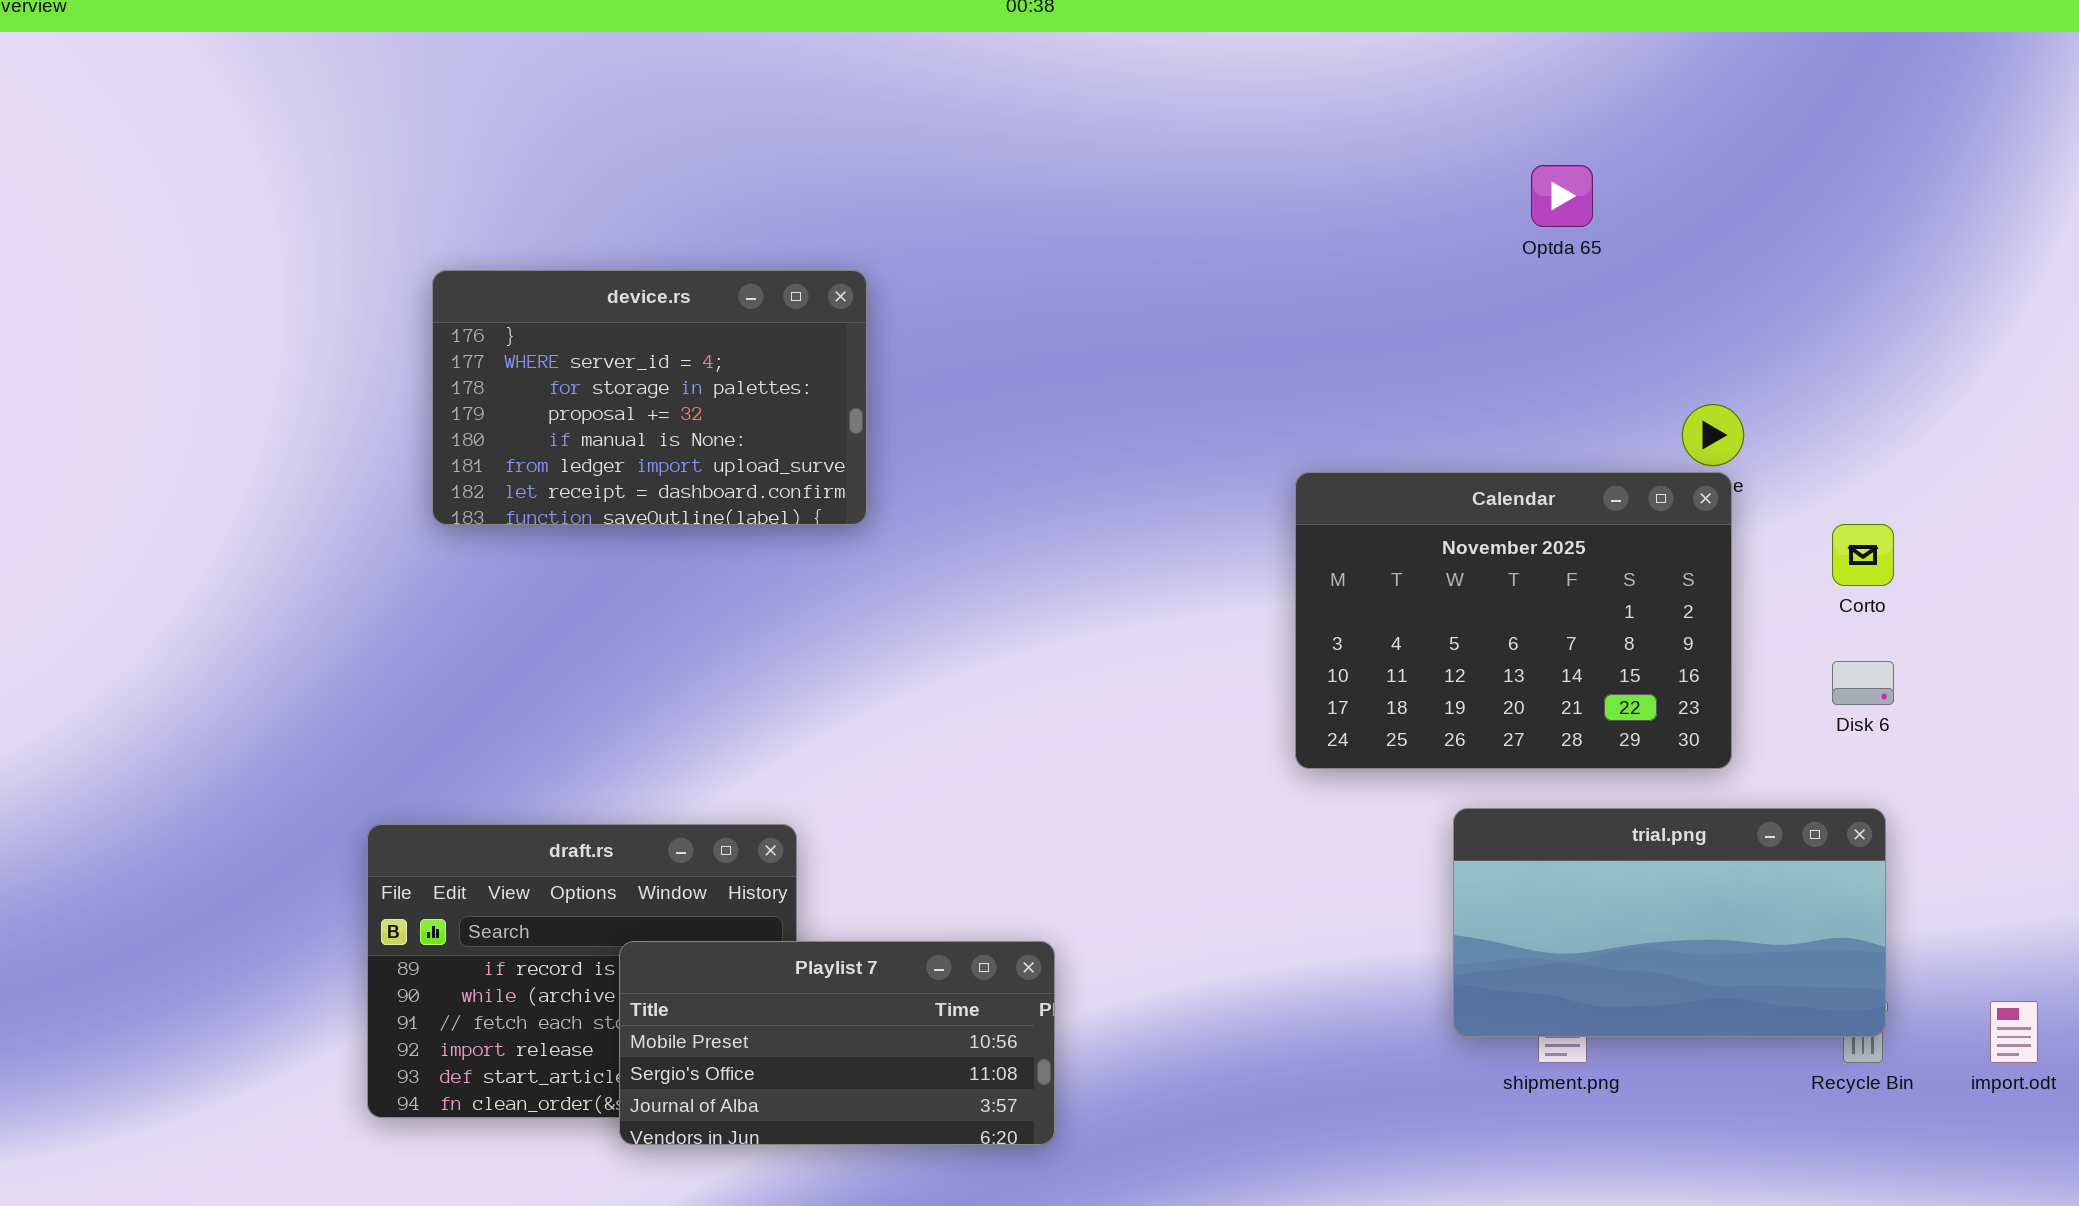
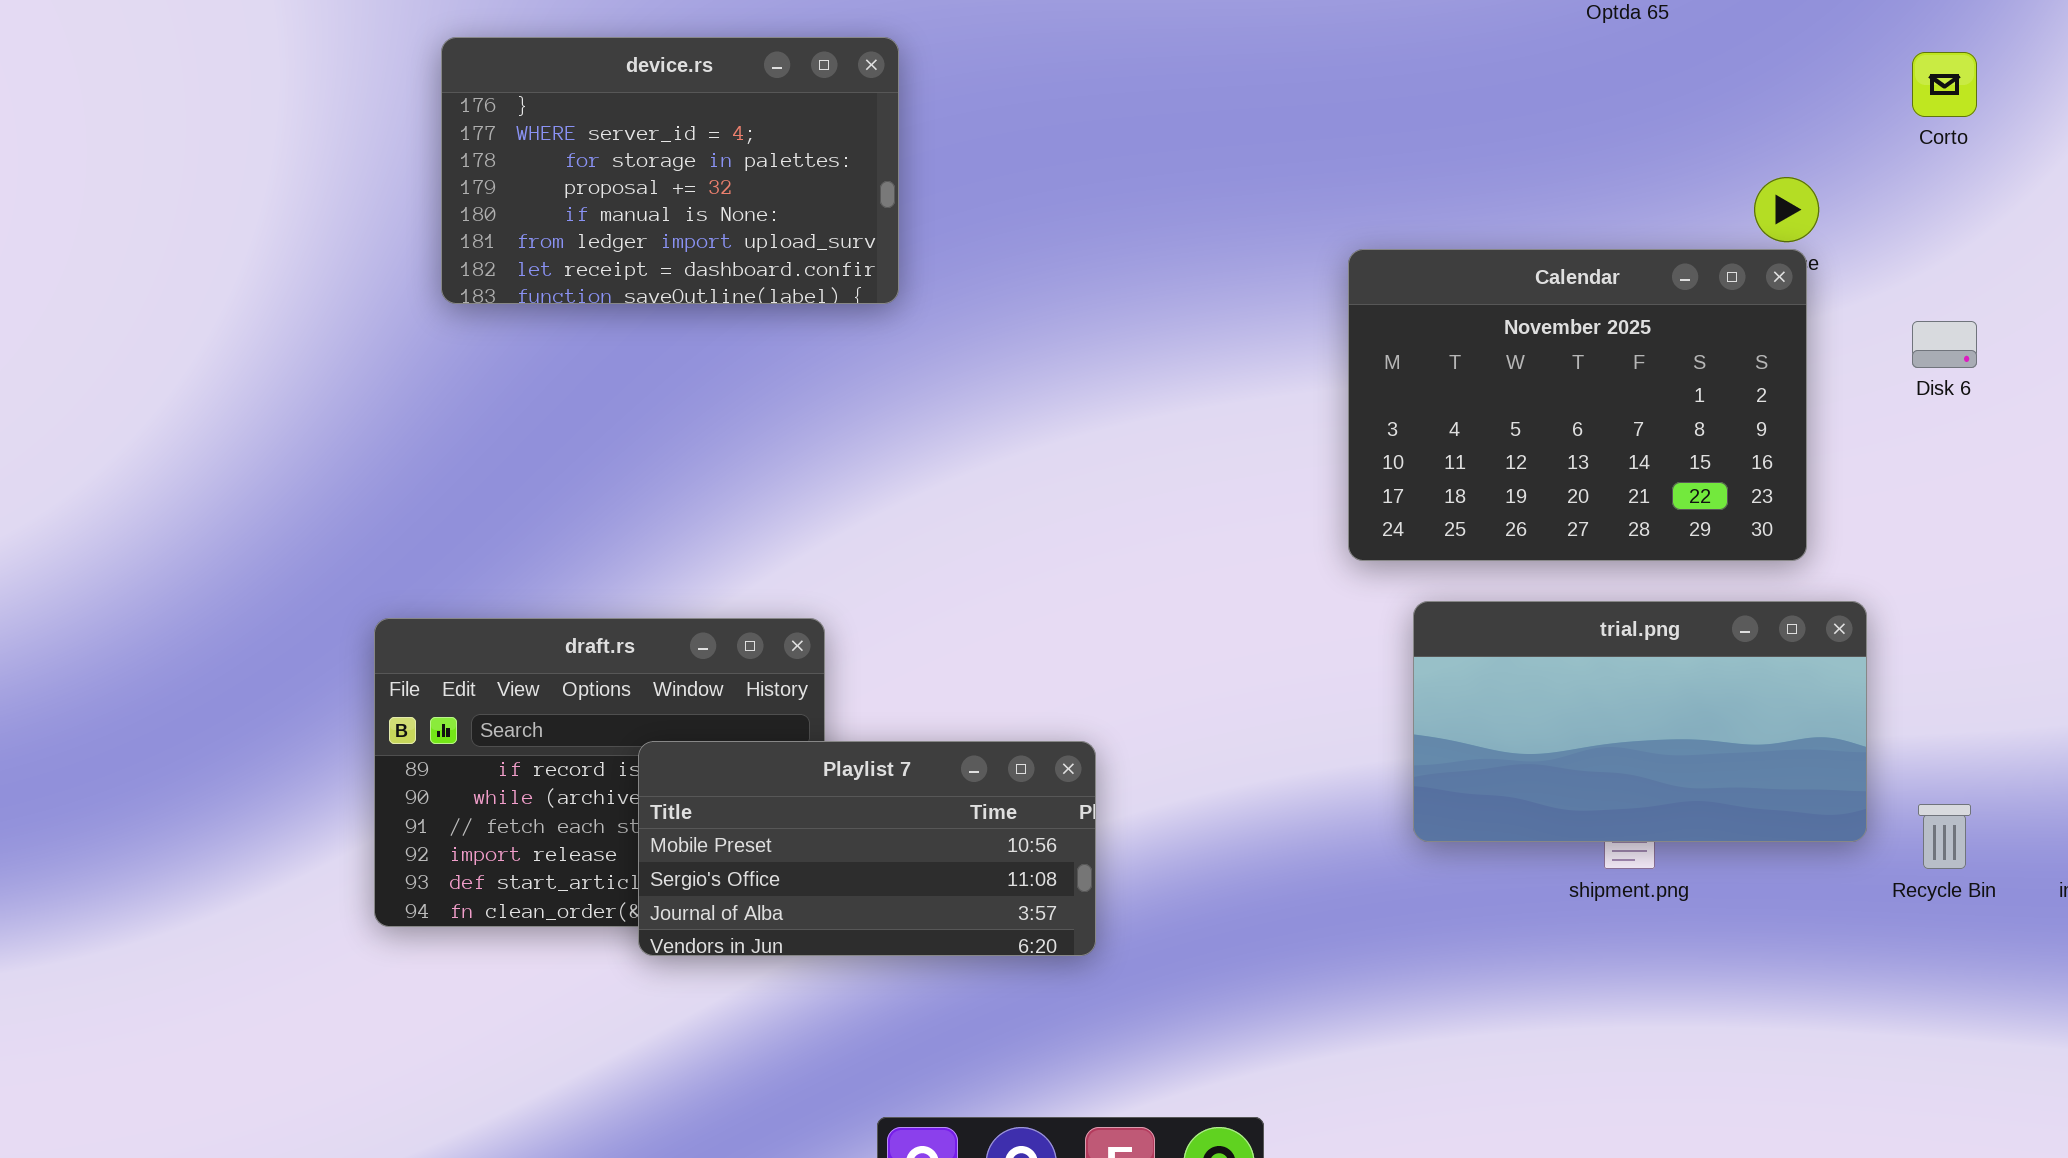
Corto: [1832,524,1894,586] -> [1912,52,1977,117], moved
Disk 6: [1832,661,1894,705] -> [1912,321,1977,368], moved
trial.png: [1453,808,1886,1037] -> [1413,601,1867,842], moved

